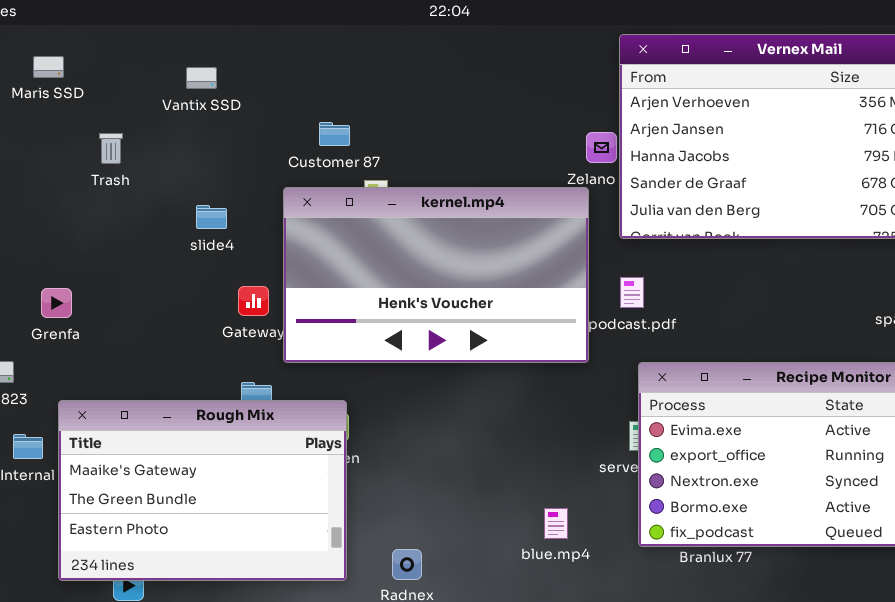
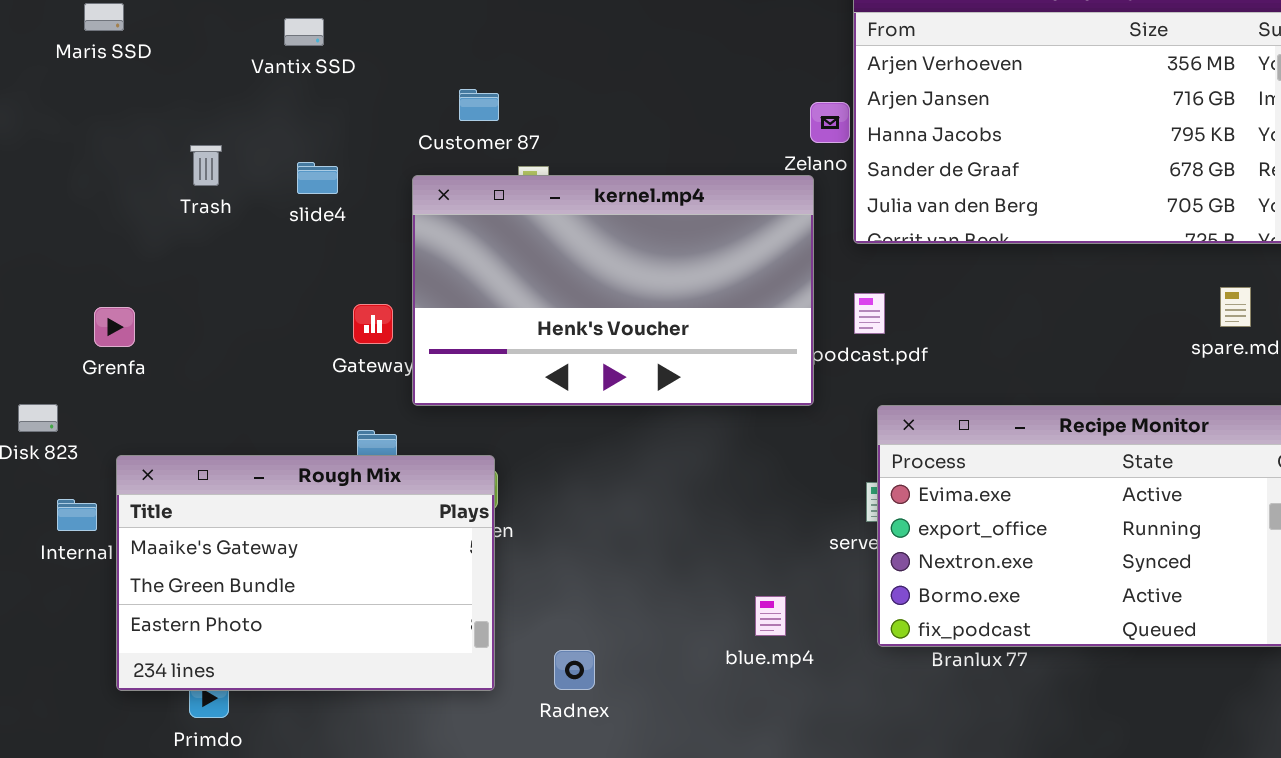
Trash: [99,133,123,164] -> [190,145,222,186], moved
slide4: [196,205,227,229] -> [297,162,338,194], moved

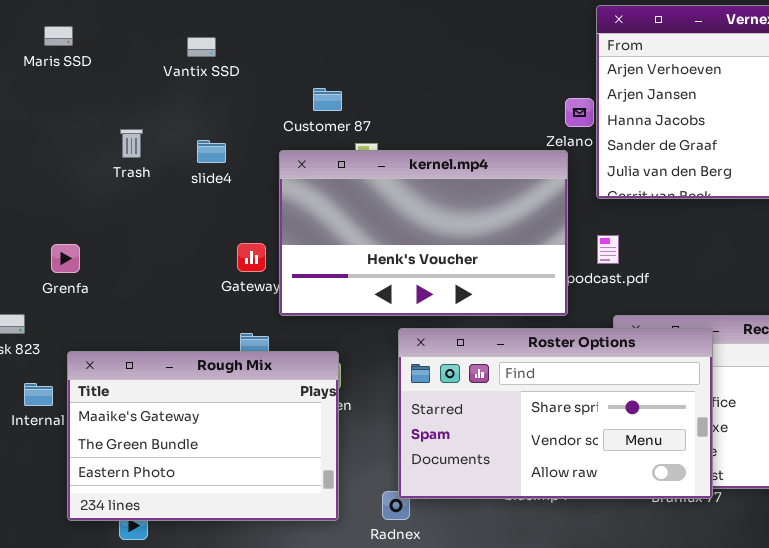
Roster Options: none -> [398,328,713,499], opened

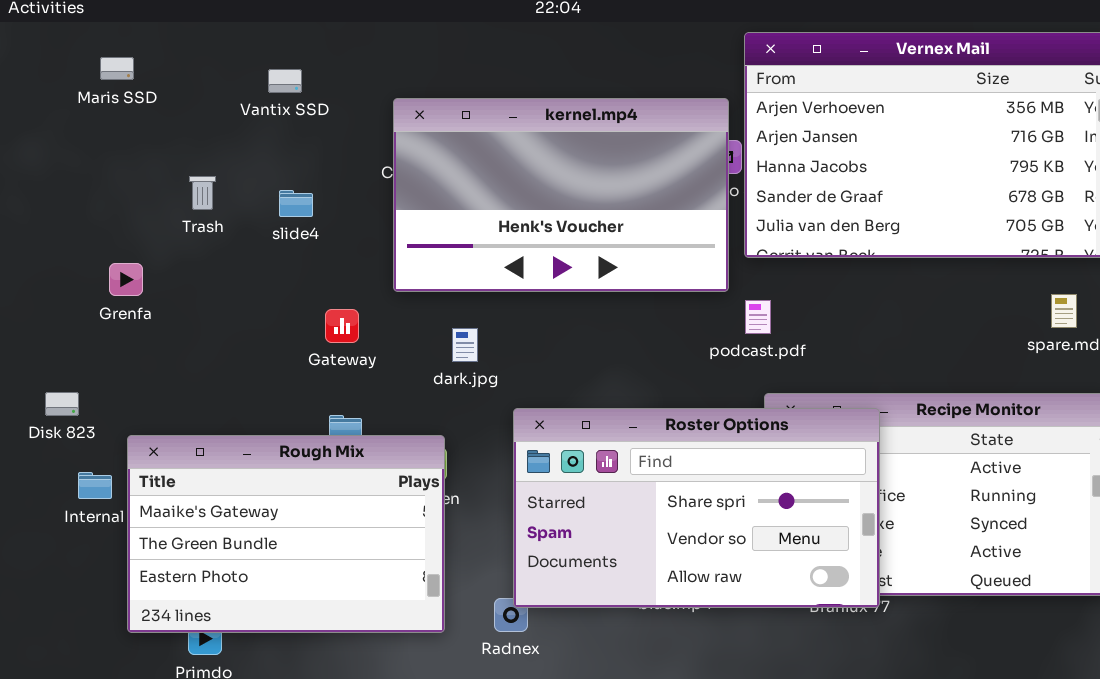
kernel.mp4: [279,150,568,316] -> [393,98,729,292], moved
Grenfa: [51,244,80,273] -> [109,263,143,296], moved

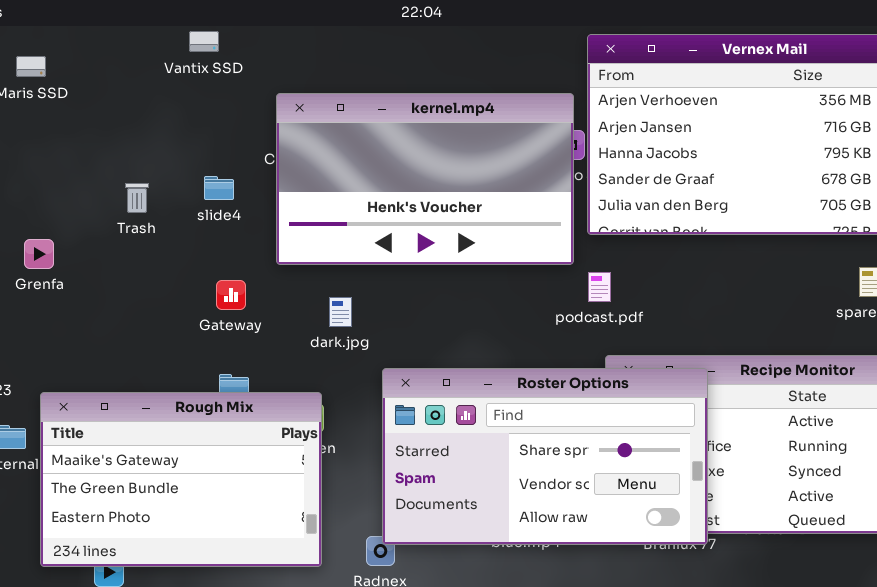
Vantix SSD: [268,69,302,93] -> [189,31,219,52], moved
Trash: [189,176,216,210] -> [125,183,149,213], moved
slide4: [279,190,313,217] -> [204,176,234,200], moved

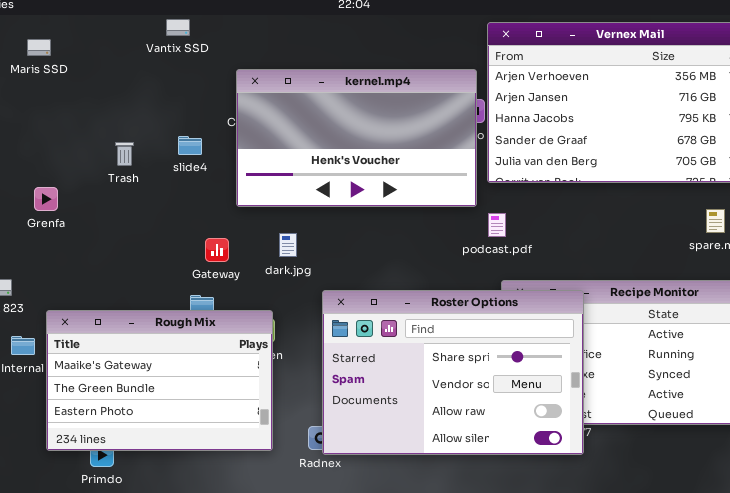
Gateway: [216,280,246,310] -> [205,238,229,262], moved
Roster Options: [382,368,708,545] -> [322,290,584,455], resized

